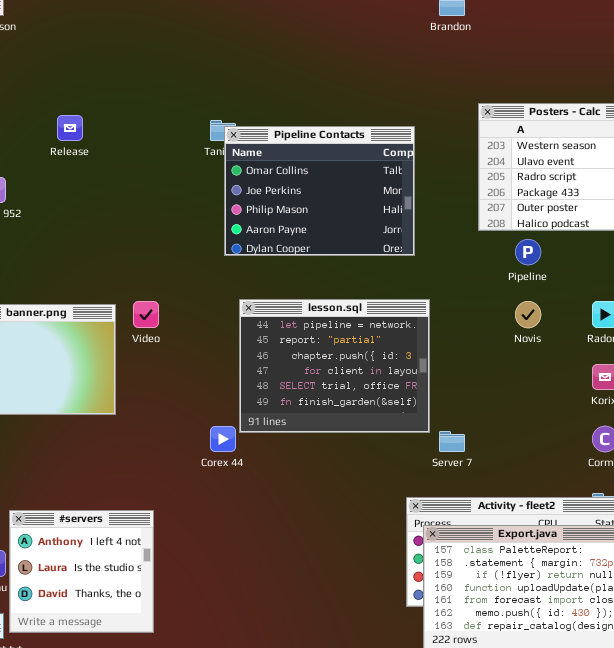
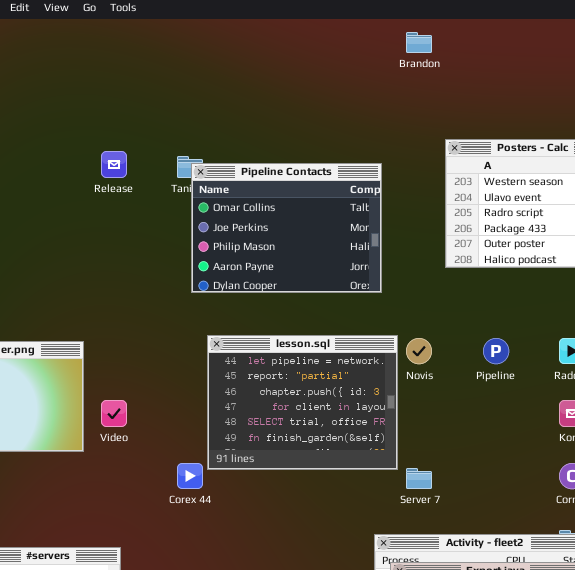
Release: [57,115,83,141] -> [101,151,127,178], moved
Pipeline: [515,239,541,265] -> [483,338,509,364], moved
Video: [133,301,159,328] -> [101,400,127,427], moved
Novis: [515,301,541,328] -> [406,338,432,364], moved

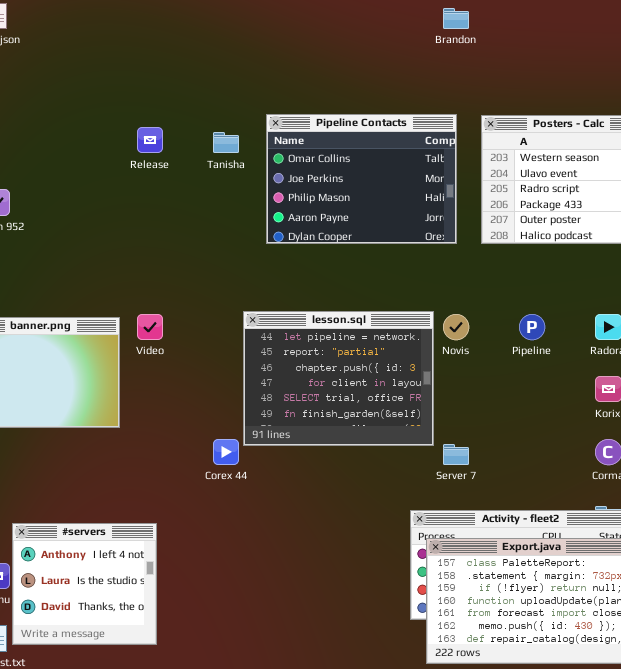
Pipeline Contacts: [191,163,382,293] -> [266,114,457,244], moved
Video: [101,400,127,427] -> [137,314,163,340], moved

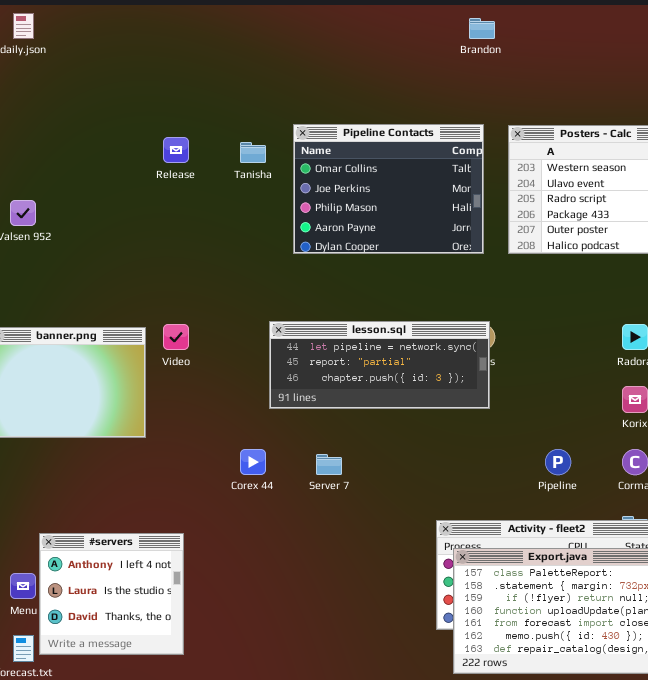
lesson.sql: [243,311,434,446] -> [269,321,490,409], resized
Pipeline: [519,314,545,340] -> [545,449,571,475], moved
Server 7: [443,444,469,465] -> [316,454,342,475], moved

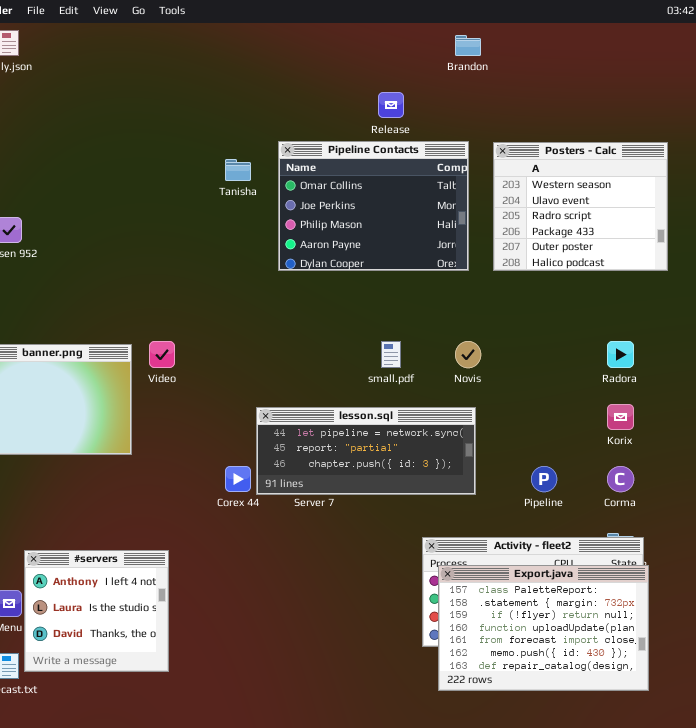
Release: [163,137,189,163] -> [378,92,404,118], moved
lesson.sql: [269,321,490,409] -> [256,407,476,495], moved

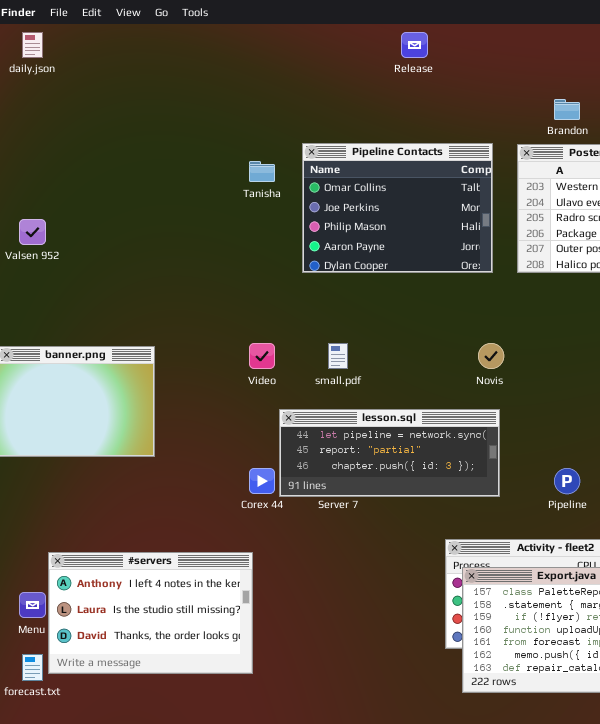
Brandon: [455,35,481,56] -> [554,99,580,120], moved
Release: [378,92,404,118] -> [401,32,428,58], moved
Video: [149,341,175,368] -> [249,343,275,369], moved
small.pdf: [381,341,401,368] -> [328,343,348,369], moved
#servers: [24,550,169,672] -> [48,552,253,674], resized

